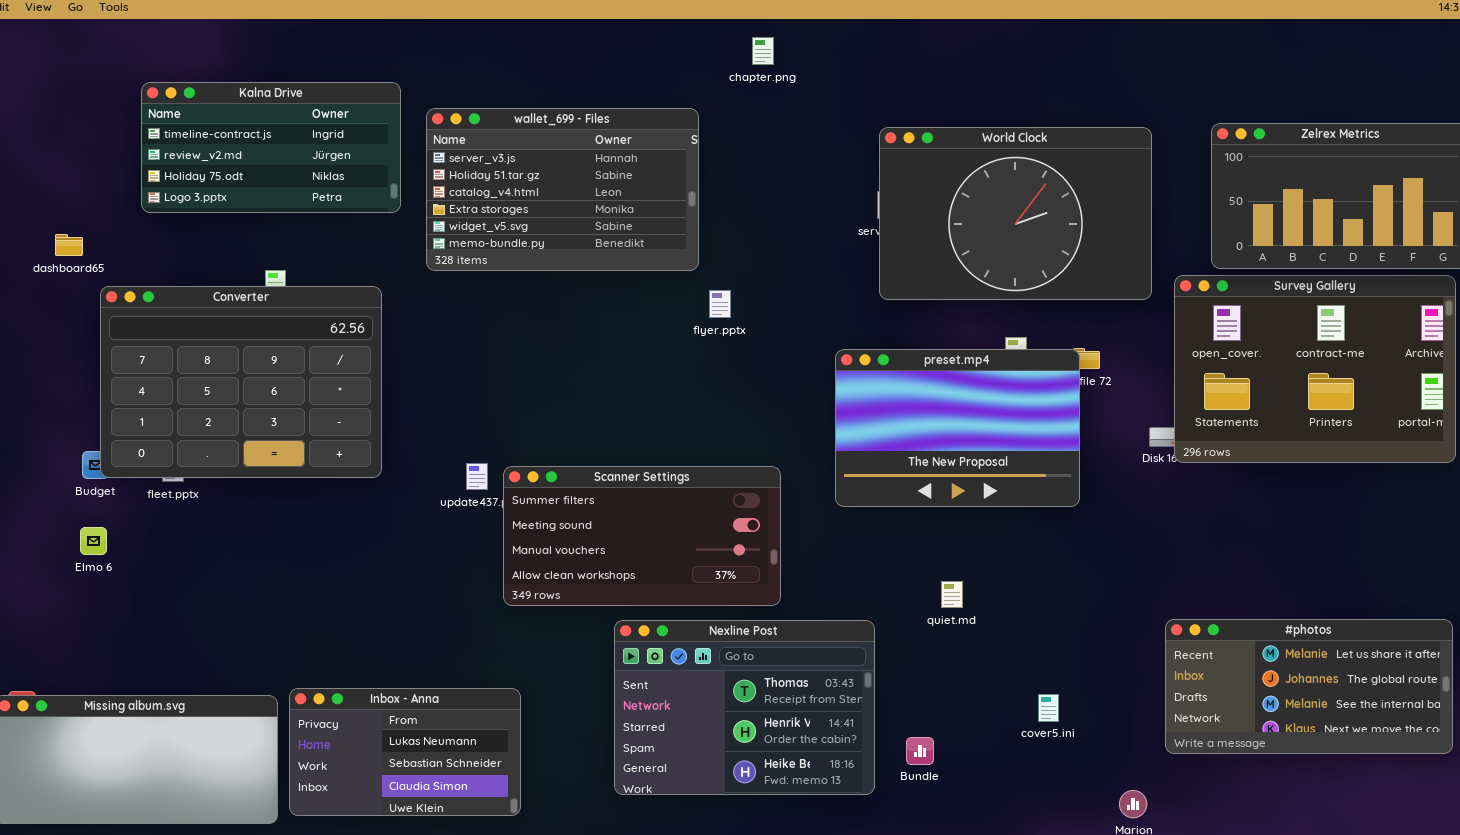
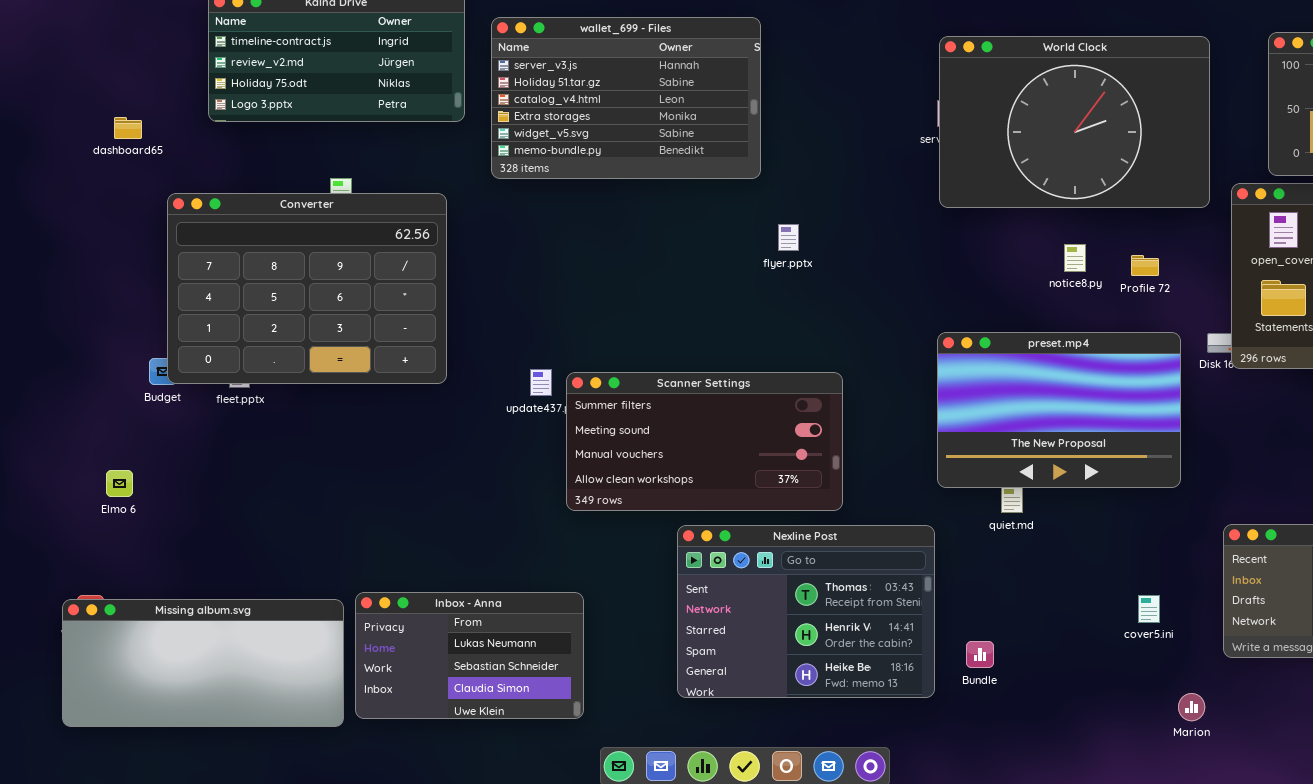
dashboard65: [55,234,83,256] -> [114,117,142,139], moved
flyer.pptx: [709,290,731,318] -> [778,224,799,251], moved
preset.mp4: [835,349,1080,507] -> [937,332,1181,488], moved
Elmo 6: [80,527,107,555] -> [106,470,133,497], moved
cover5.ini: [1038,694,1059,722] -> [1138,595,1160,623], moved

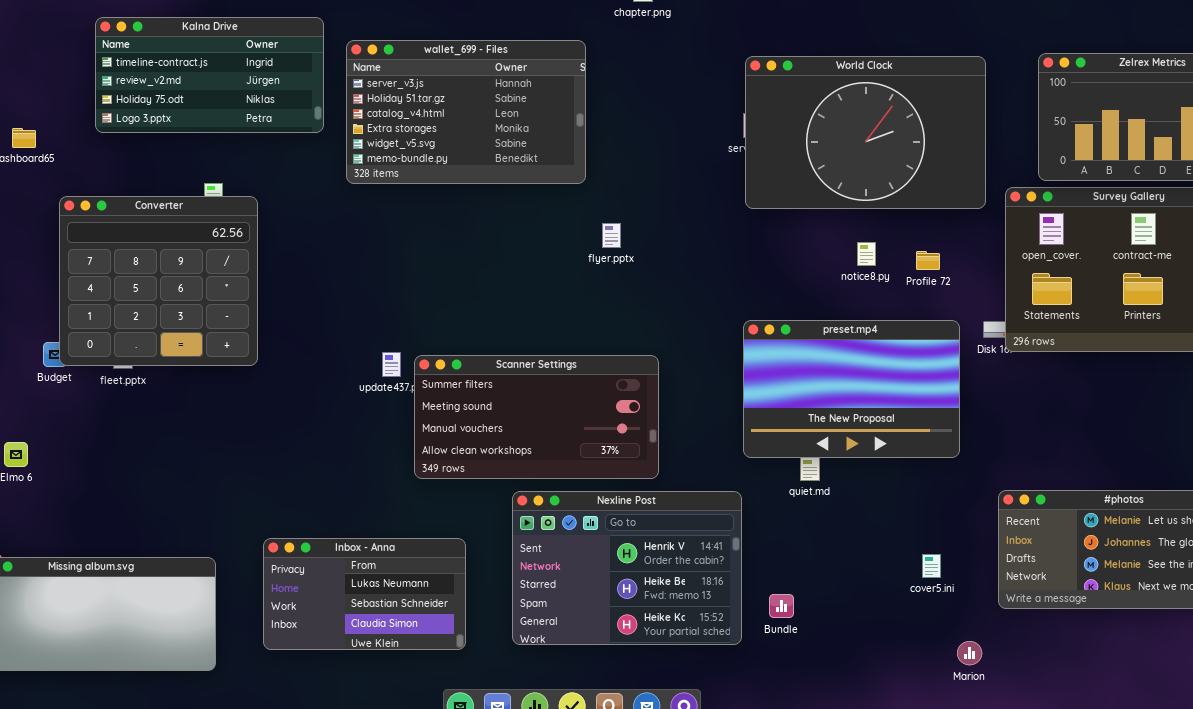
Converter: [167,193,447,384] -> [59,196,258,366], resized
Nexline Post: [677,525,935,698] -> [512,491,742,645], scrolled down 1 row
Inbox - Anna: [355,592,584,719] -> [263,538,466,650], moved

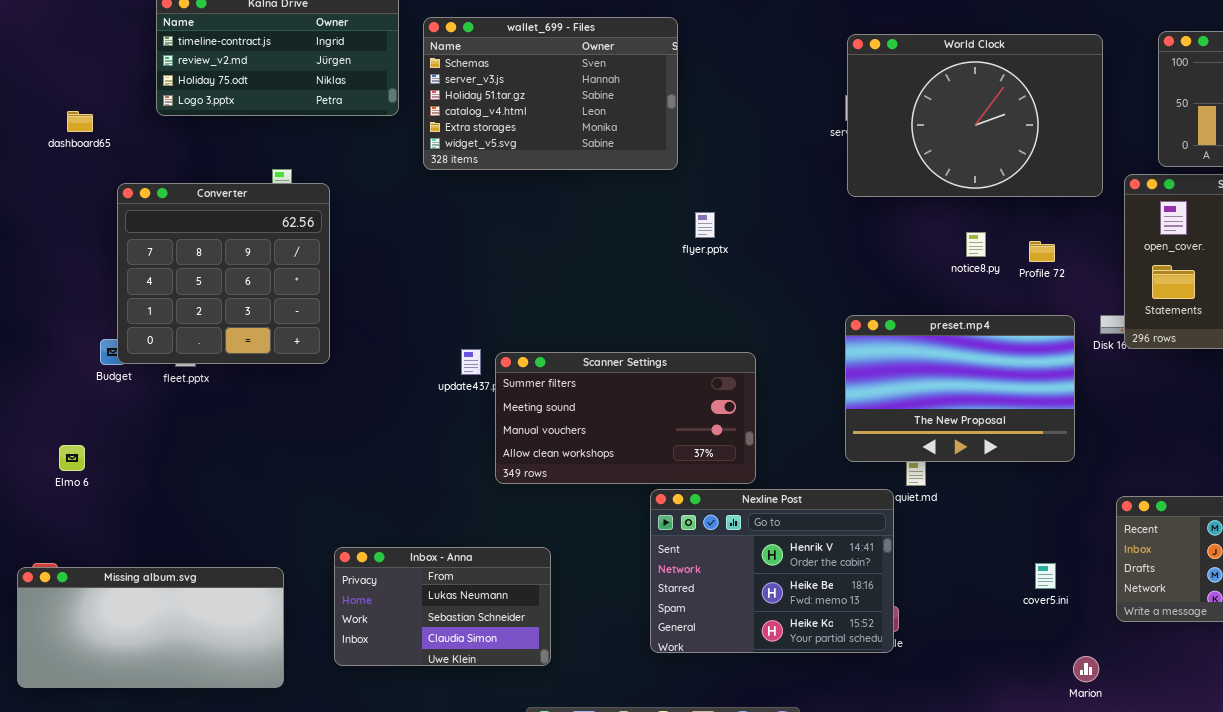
wallet_699 - Files: [346,40,586,184] -> [423,17,678,170], scrolled up 1 row
Nexline Post: [512,491,742,645] -> [650,489,894,653], moved

